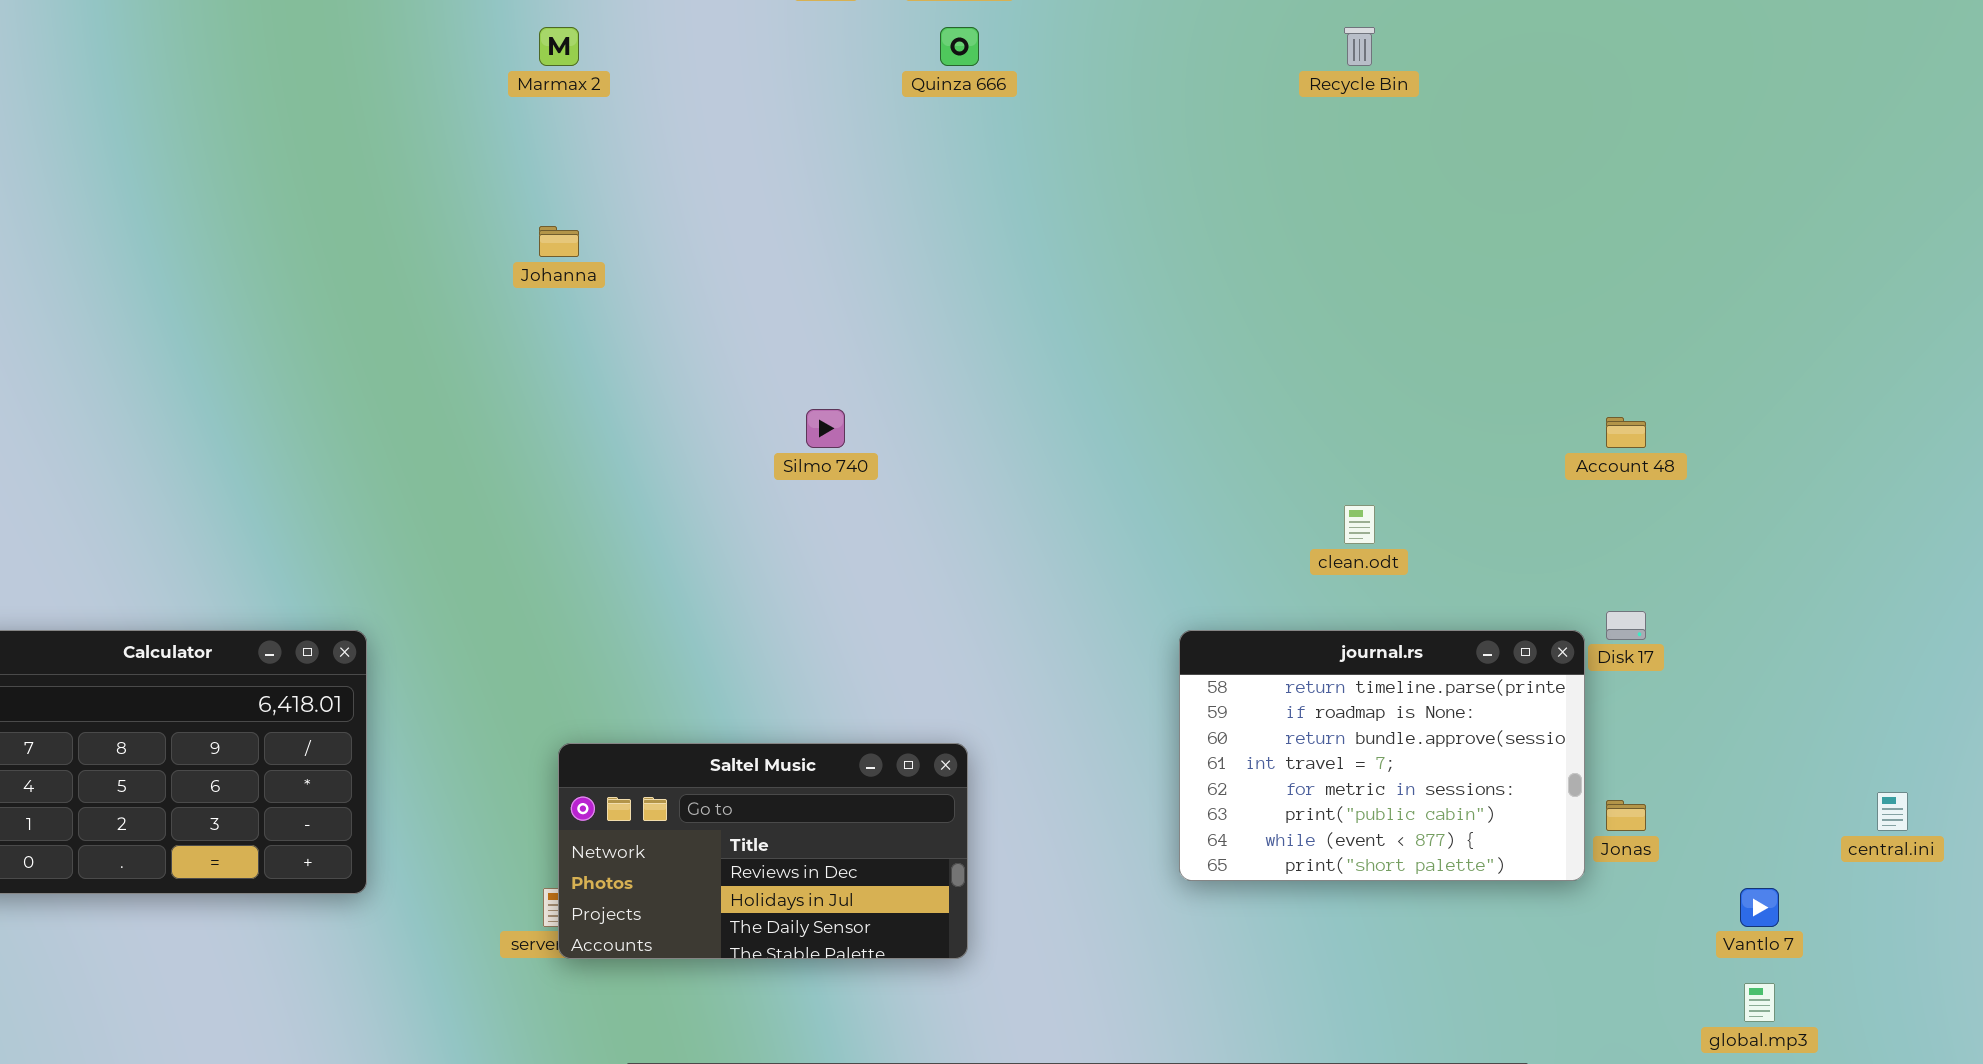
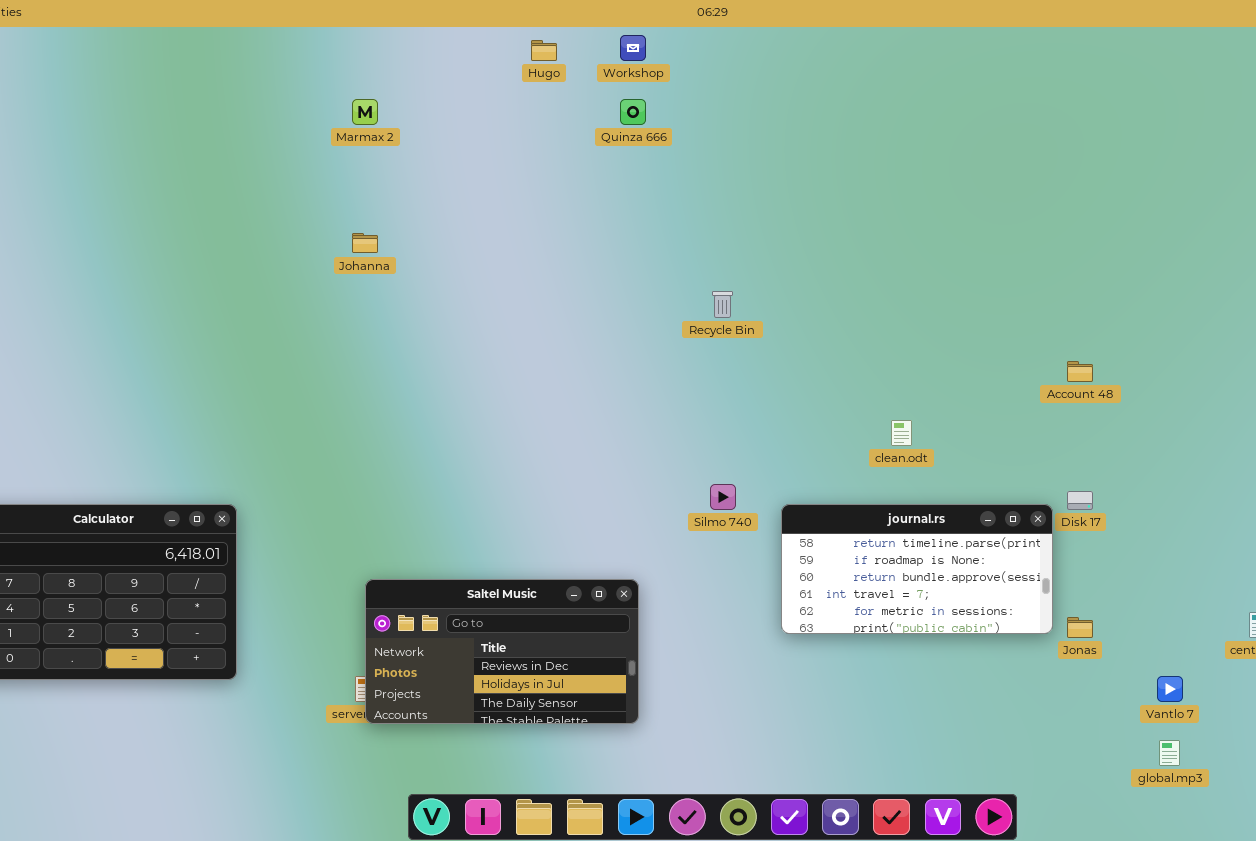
Recycle Bin: [1344,27,1375,66] -> [712,291,733,318], moved
Silmo 740: [806,409,845,448] -> [710,484,736,510], moved
journal.rs: [1179,630,1585,881] -> [781,504,1053,634], resized

